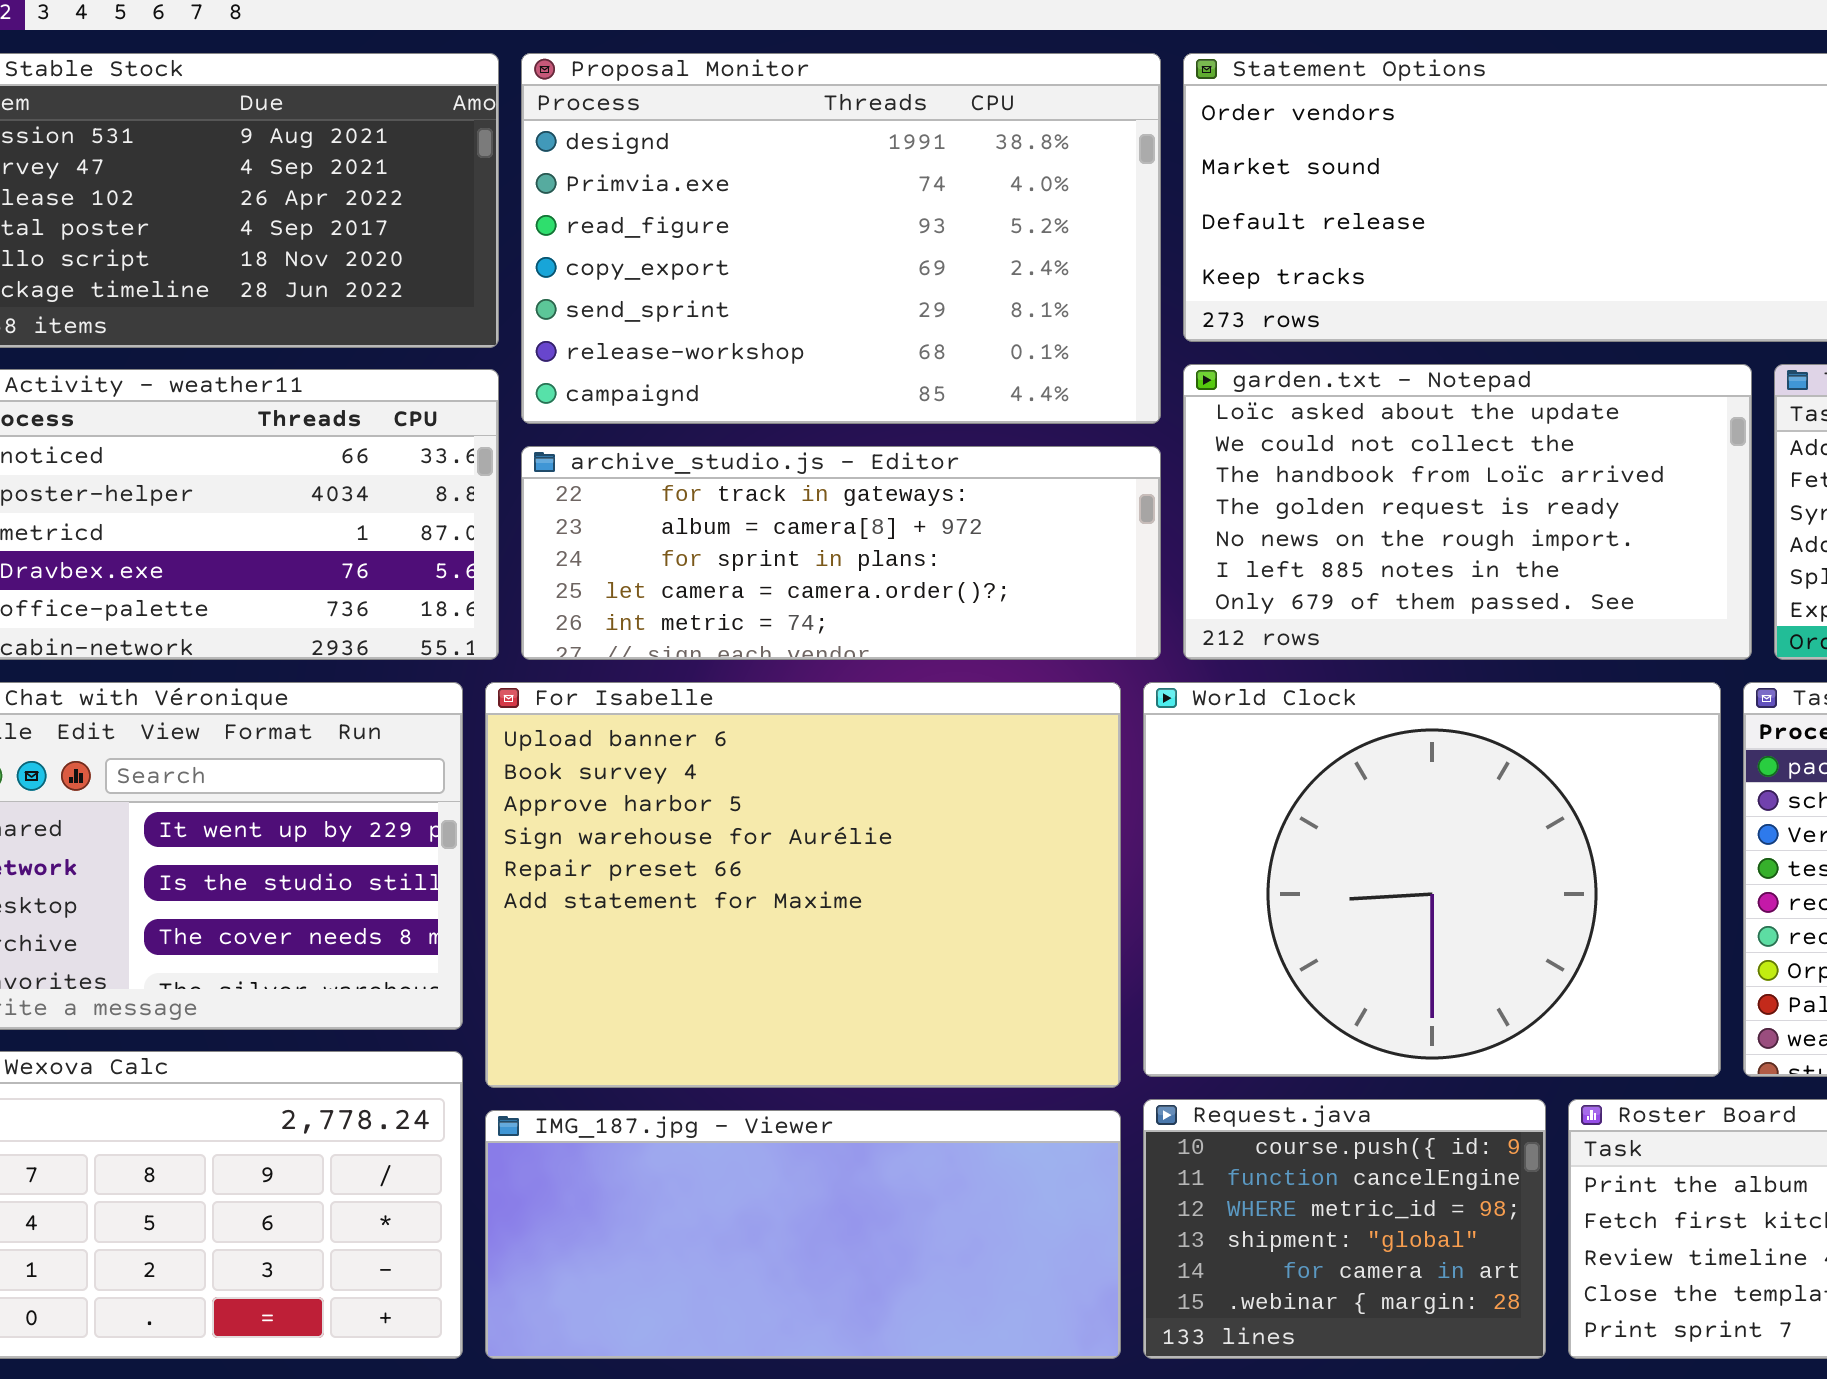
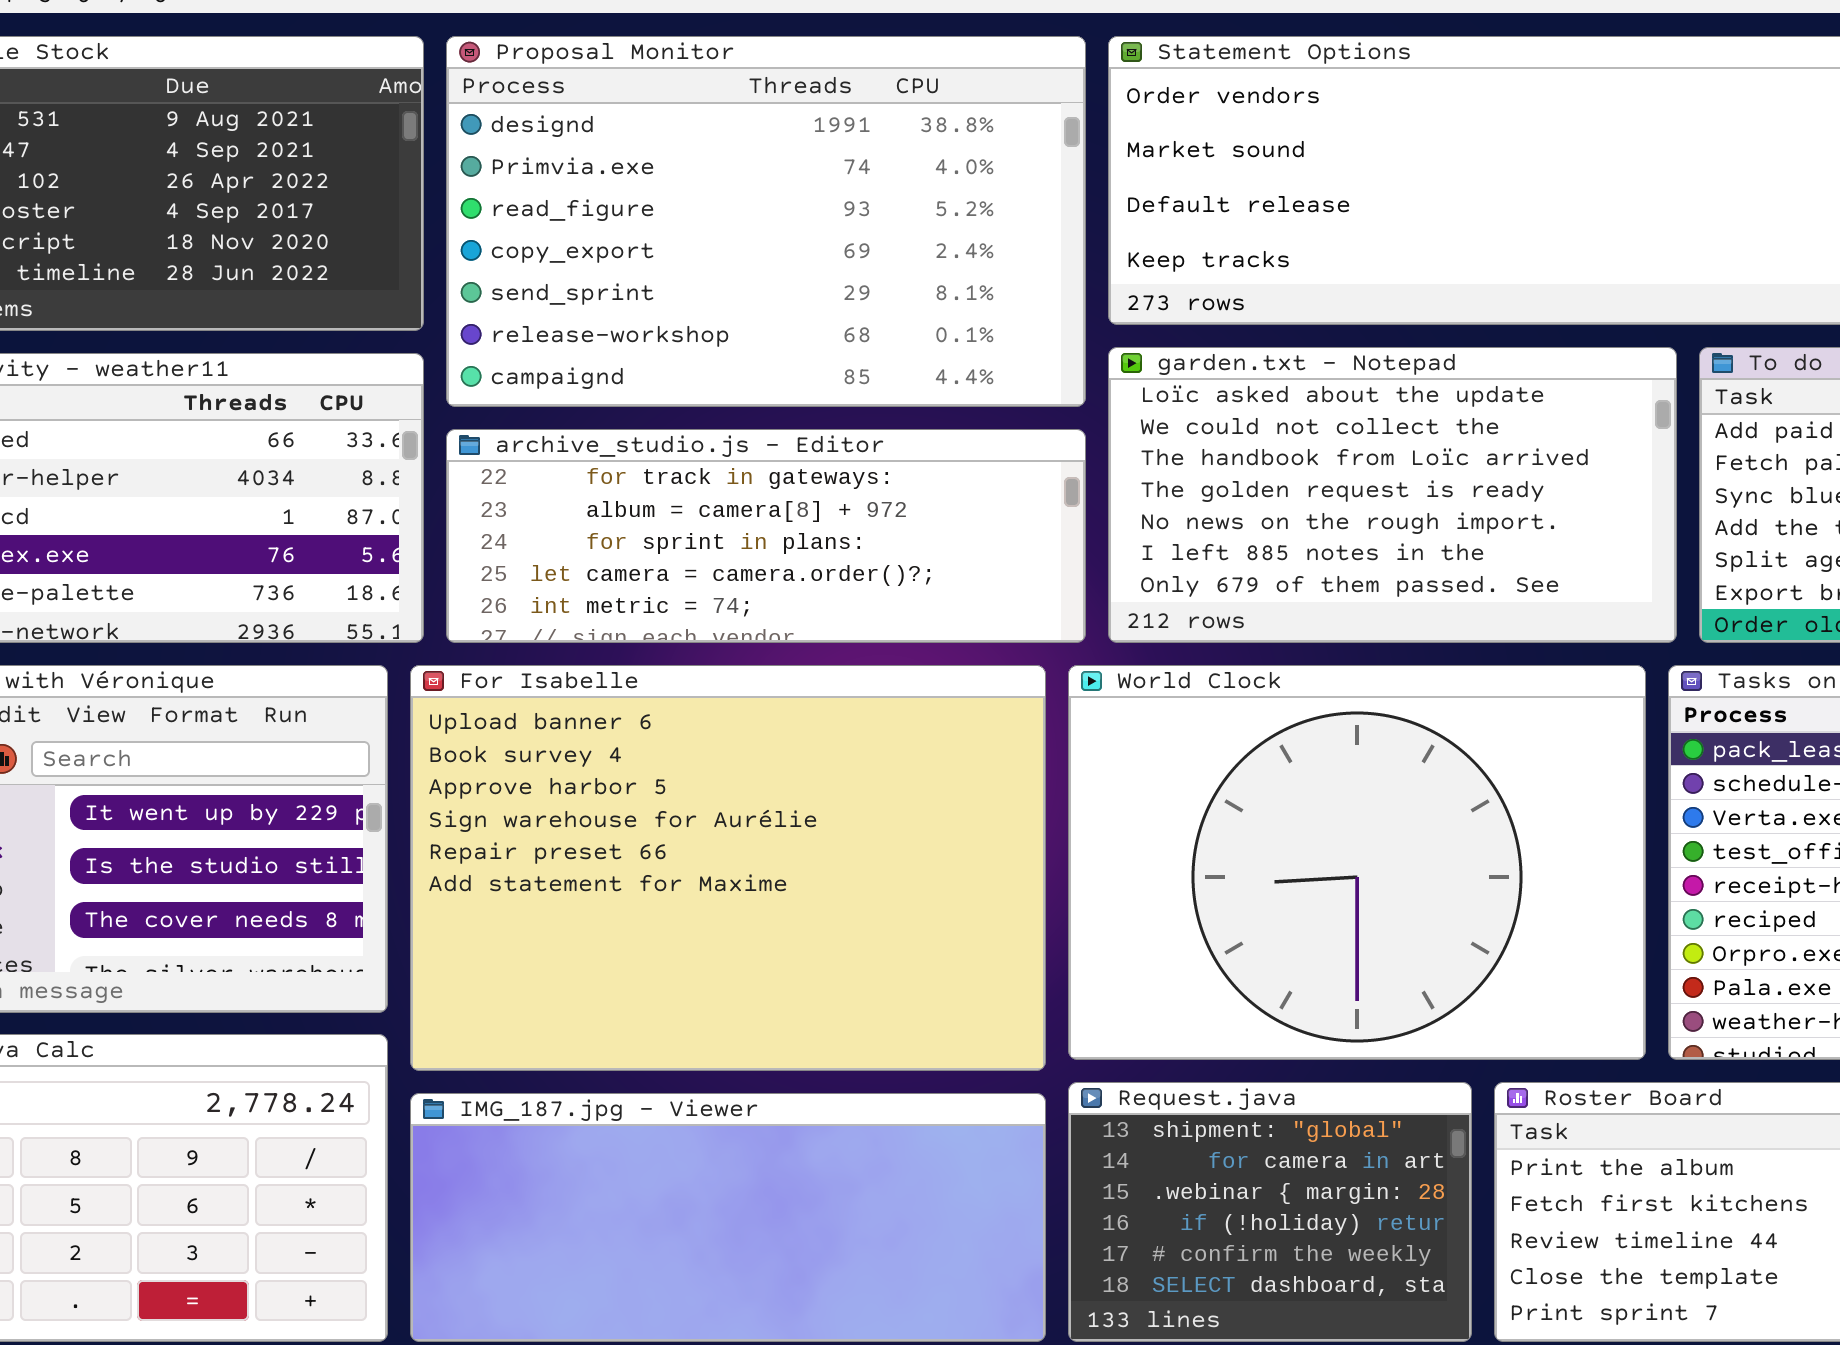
Request.java: [1143,1099,1546,1359] -> [1068,1082,1472,1342], scrolled down 3 rows

